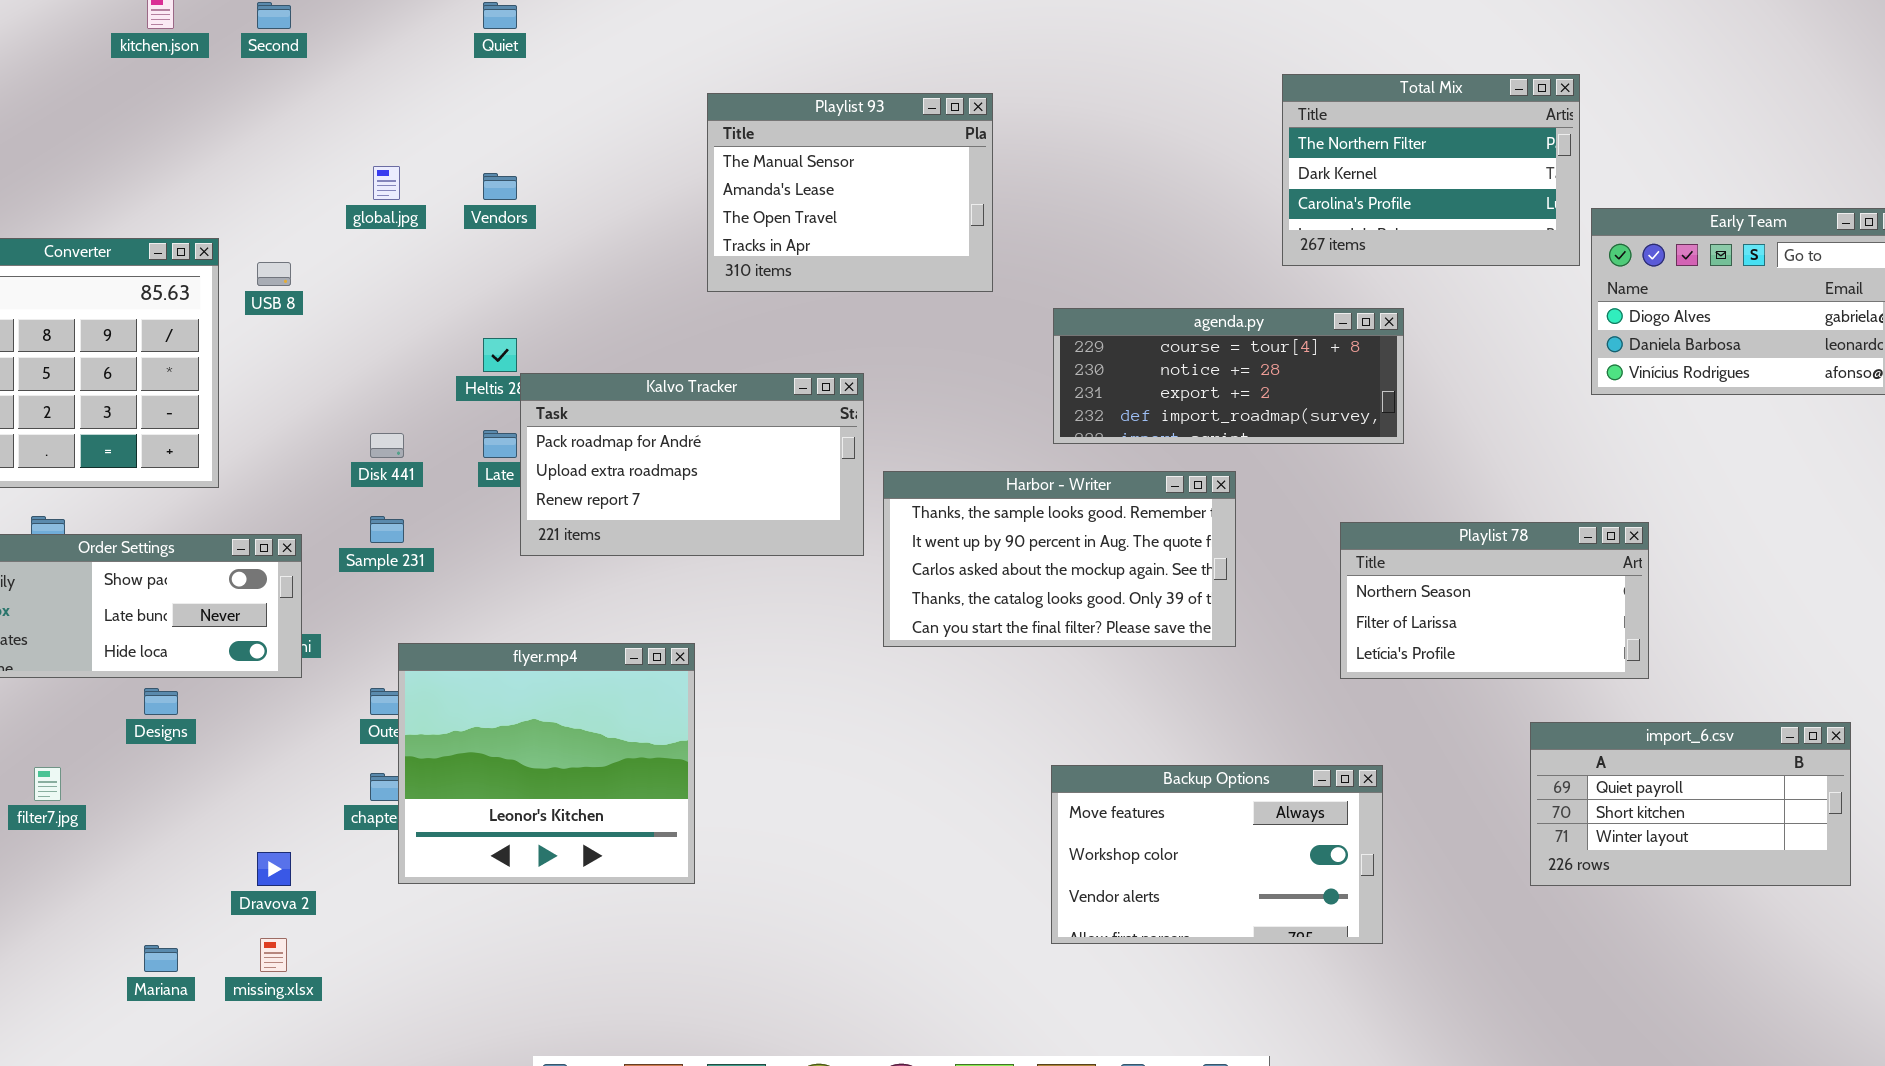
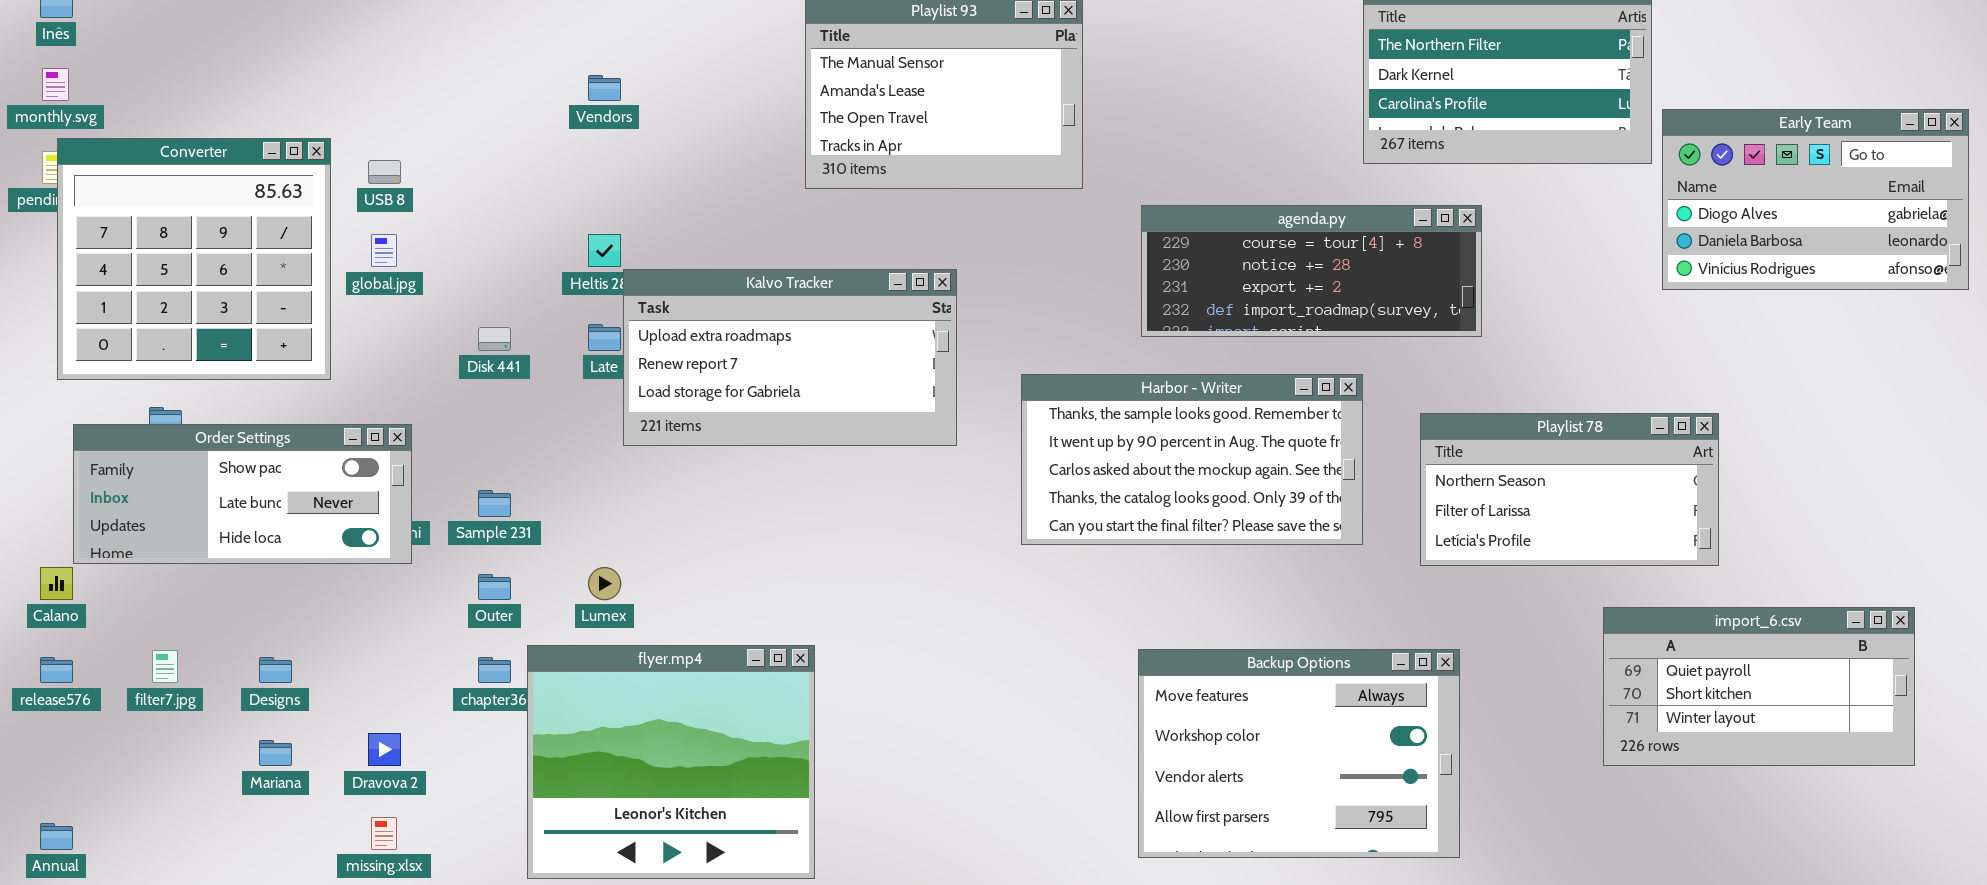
global.jpg: [373,166,400,200] -> [371,234,397,267], moved
Kalvo Tracker: [520,373,864,556] -> [623,269,957,446], scrolled down 1 row
Harbor - Writer: [883,471,1236,647] -> [1021,374,1363,545], moved
Sample 231: [370,516,404,543] -> [478,490,511,517], moved
flyer.mp4: [398,643,695,884] -> [527,645,815,879], moved
Designs: [144,688,178,715] -> [259,657,292,683], moved
Backup Options: [1051,765,1383,944] -> [1138,649,1460,858], resized
Mariana: [144,945,178,972] -> [259,740,292,766], moved

